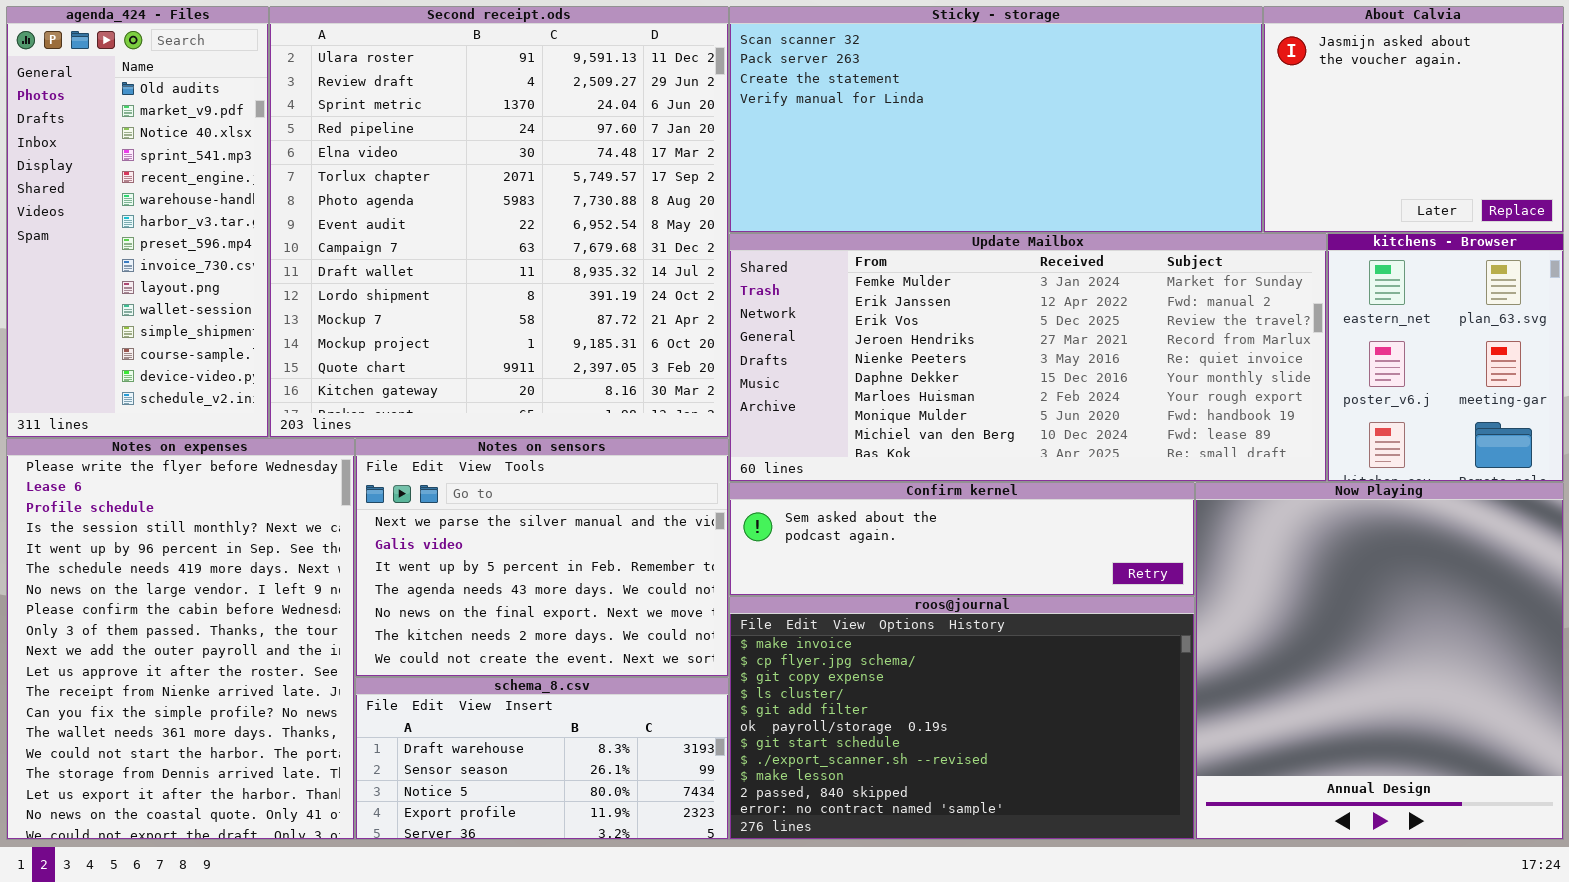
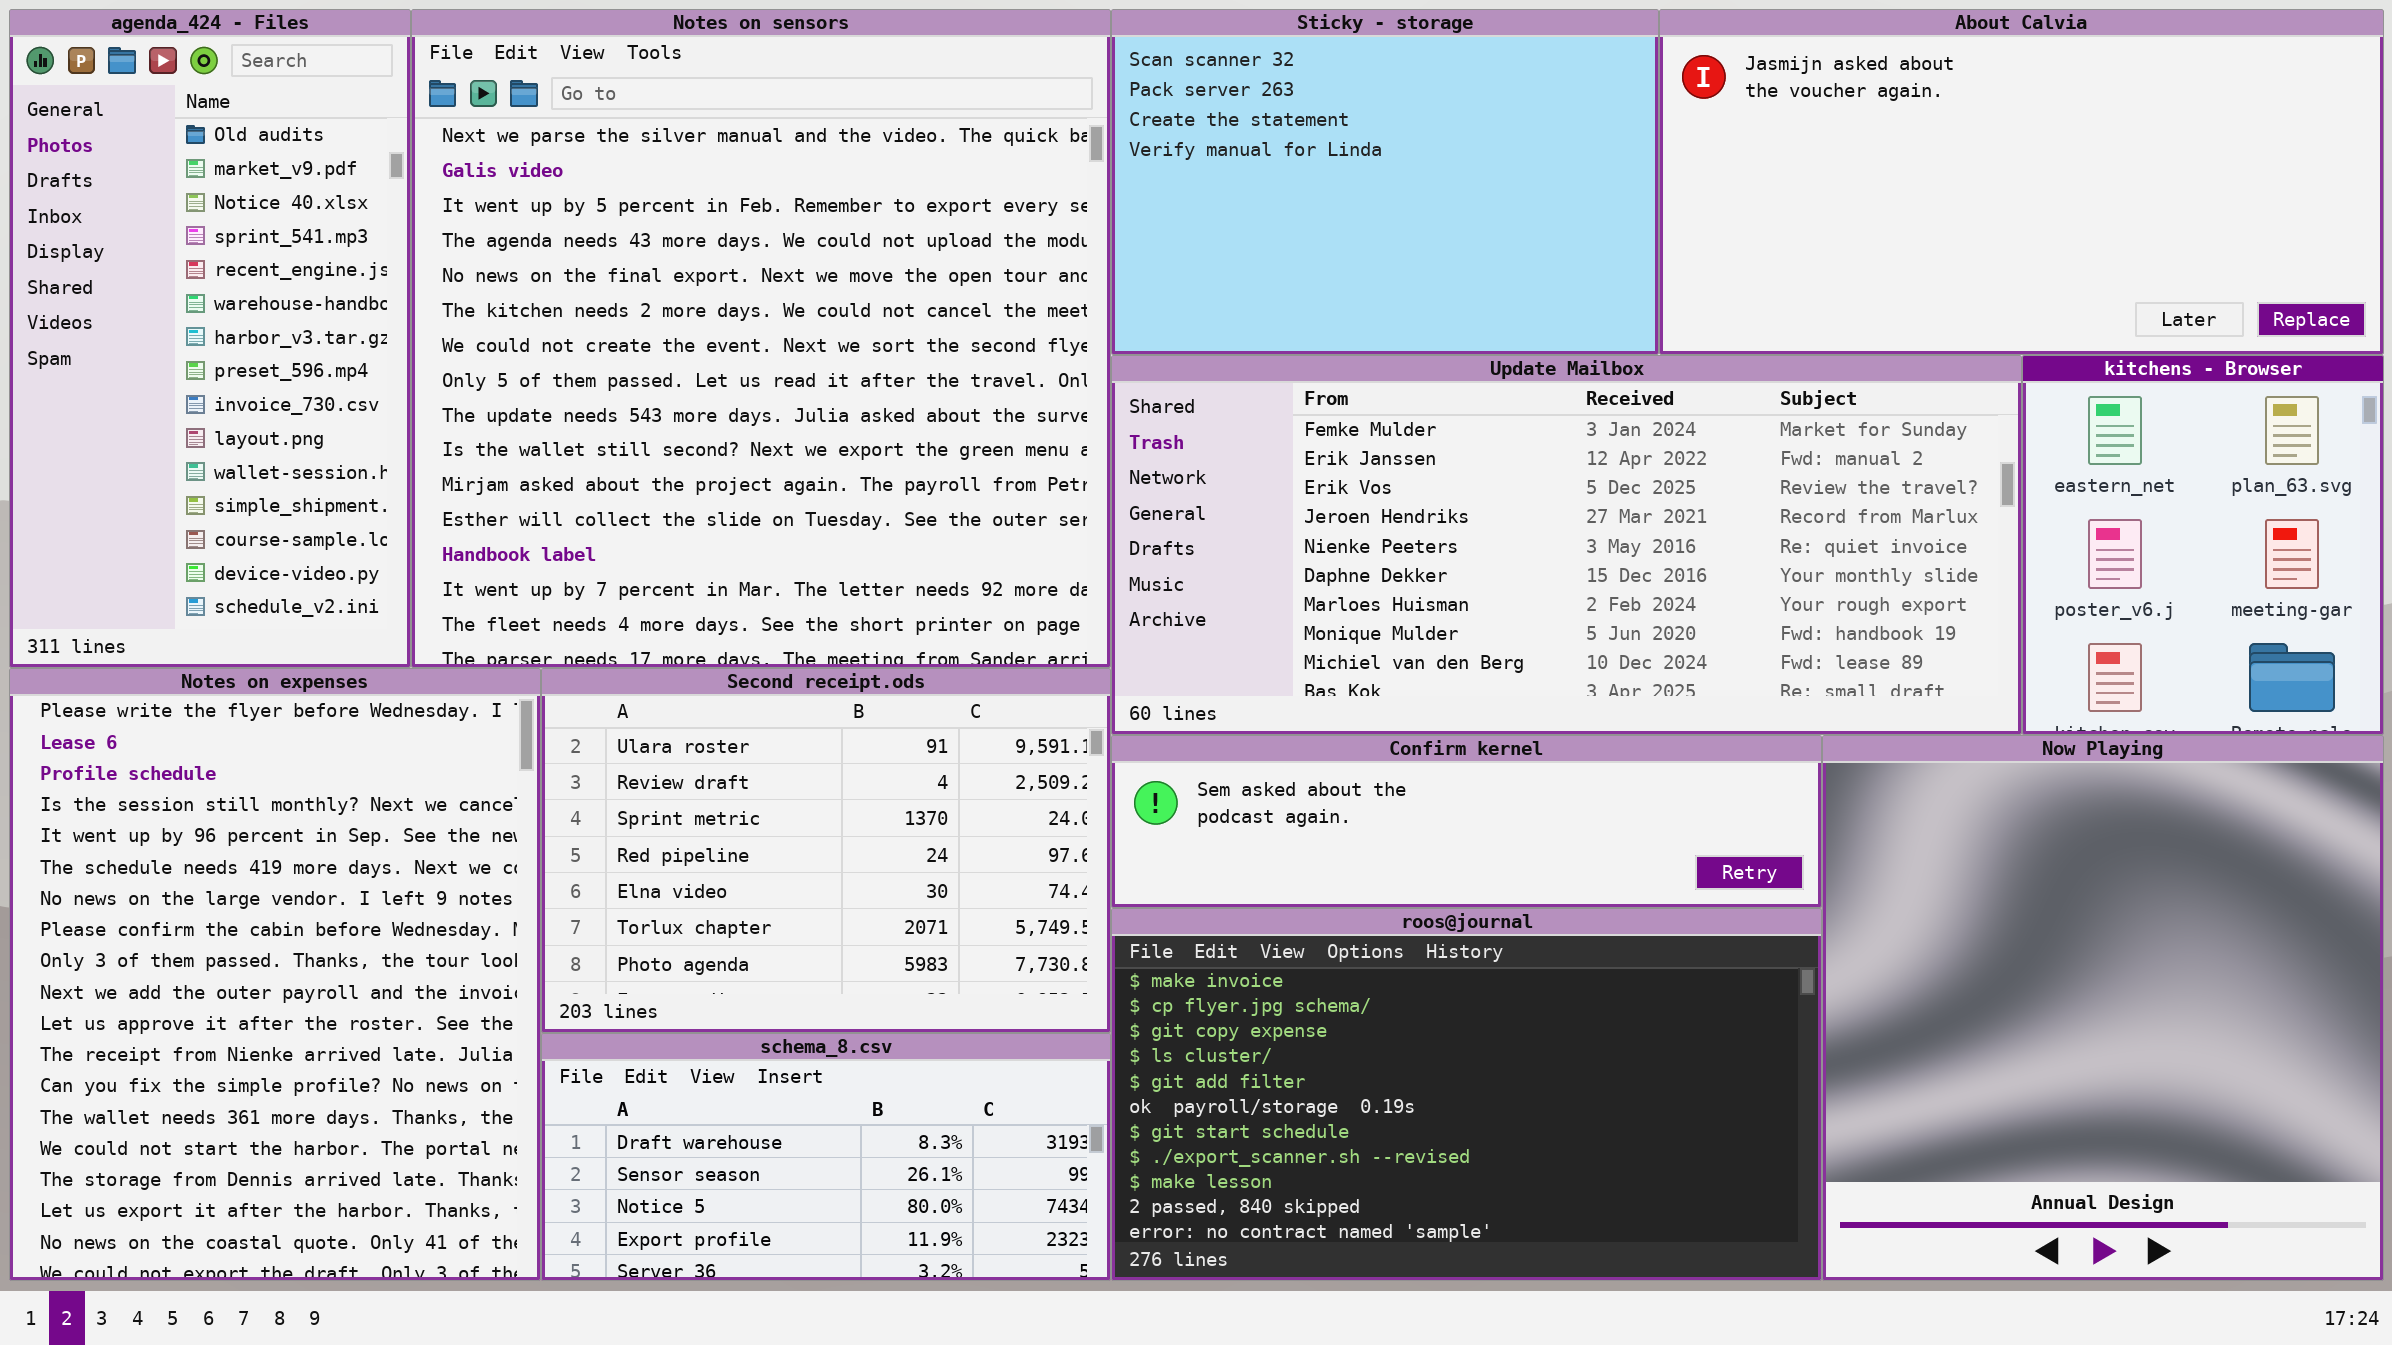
Second receipt.ods: [269,6,729,438] -> [541,668,1111,1033], moved, resized
Sticky - storage: [729,6,1263,233] -> [1111,9,1659,355], resized
About Calvia: [1263,6,1564,233] -> [1659,9,2384,355], resized
Notes on sensors: [355,438,729,677] -> [411,9,1111,668], moved, resized

